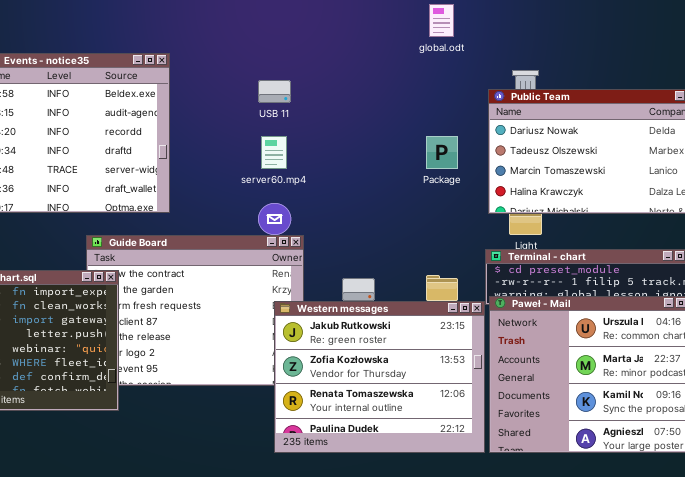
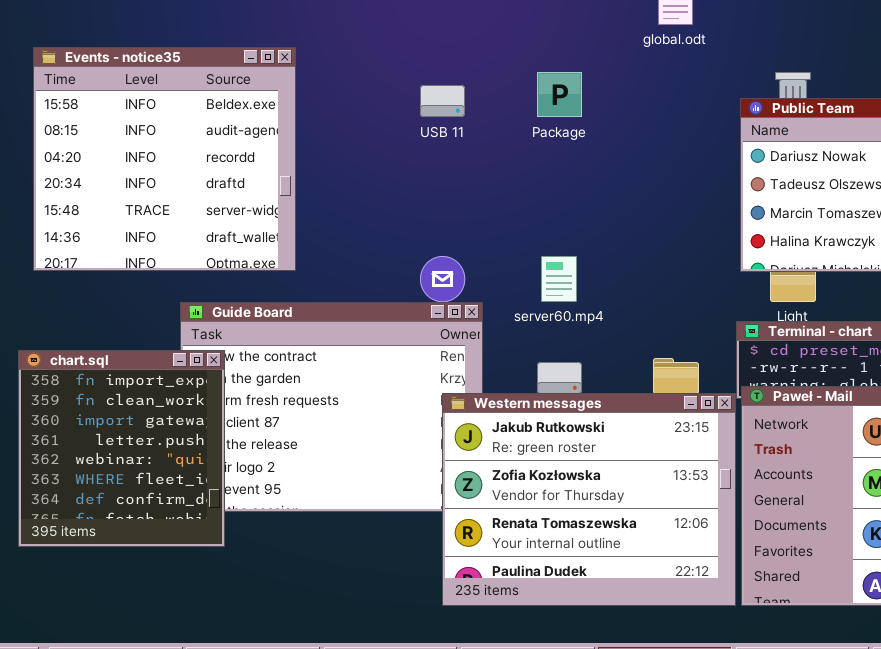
server60.mp4: [261,136,287,169] -> [541,256,577,302], moved
Package: [426,136,458,169] -> [537,72,582,117], moved

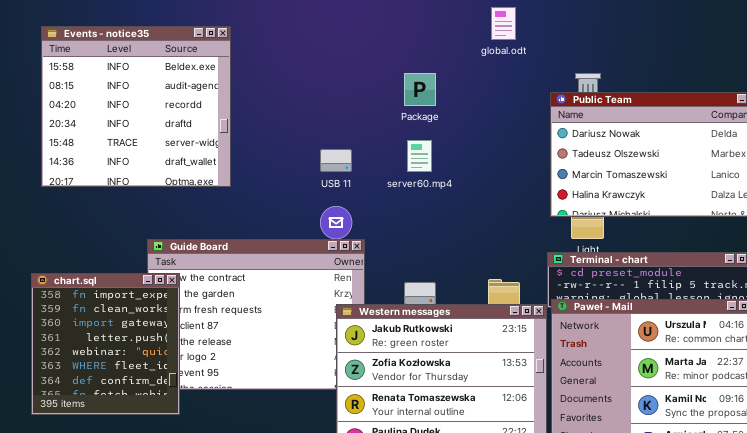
Events - notice35: [33,47,296,271] -> [41,26,231,187], moved
USB 11: [420,85,465,117] -> [320,149,352,172], moved
server60.mp4: [541,256,577,302] -> [407,140,432,172], moved

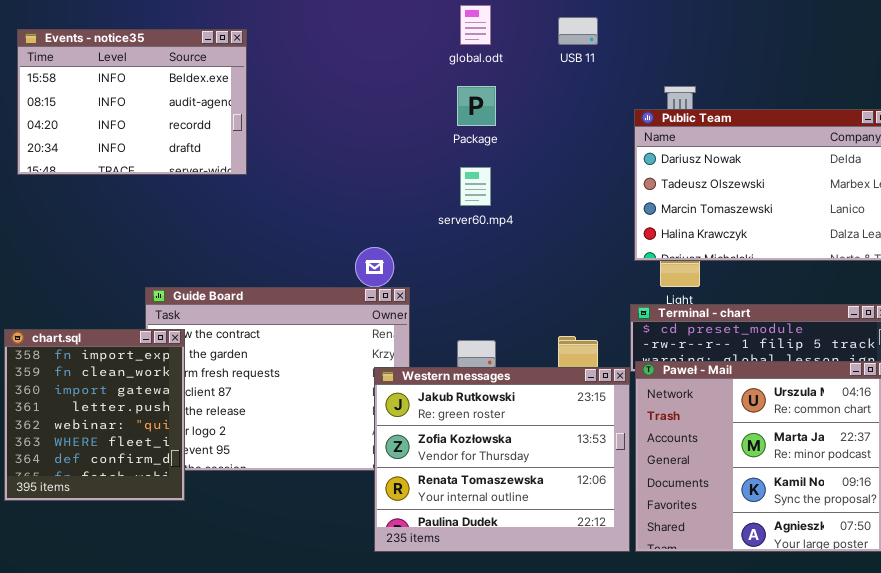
global.odt: [491,7,516,40] -> [460,5,491,45], moved
Events - notice35: [41,26,231,187] -> [17,29,247,175], resized
USB 11: [320,149,352,172] -> [558,17,598,45], moved

